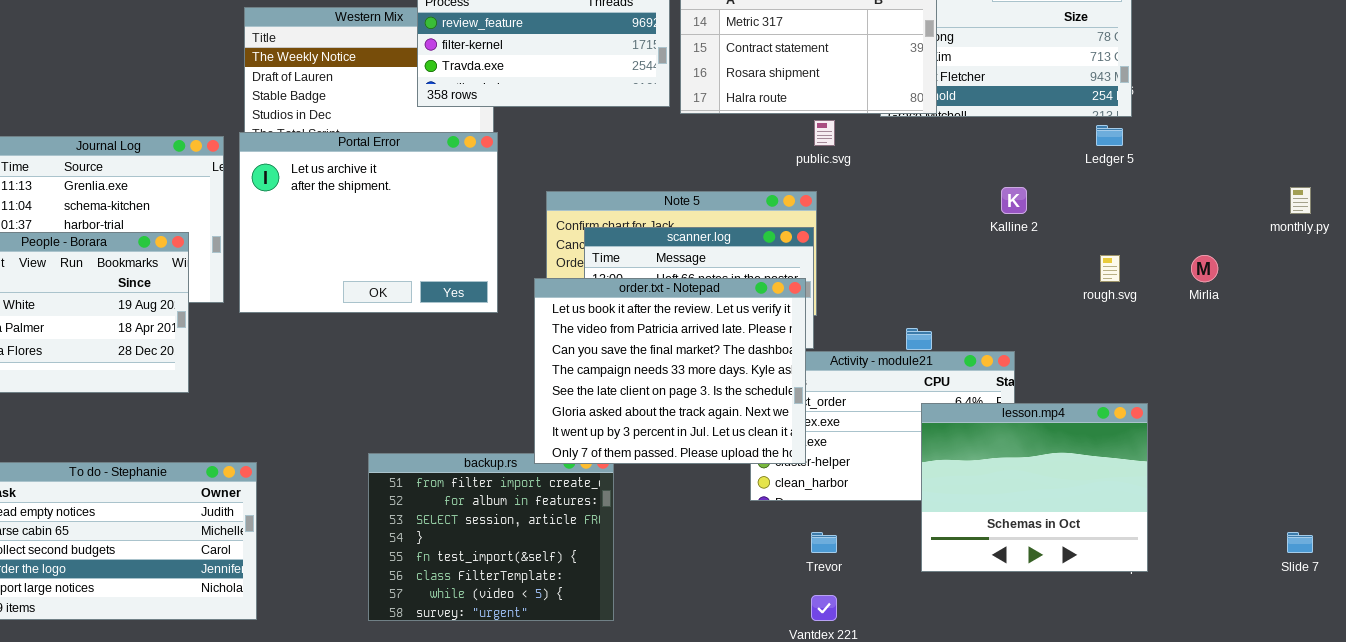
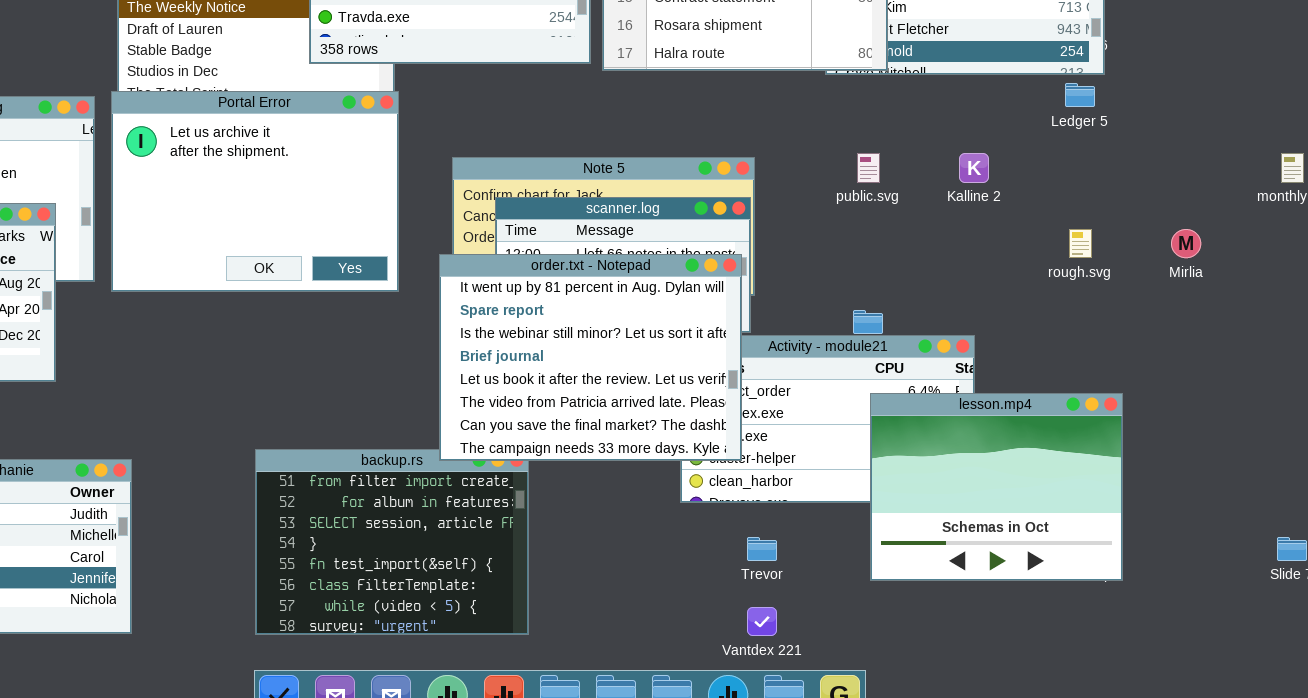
public.svg: [814,120,835,146] -> [857,153,880,183], moved
order.txt - Notepad: [534,278,806,464] -> [439,254,742,461], scrolled up 4 rows

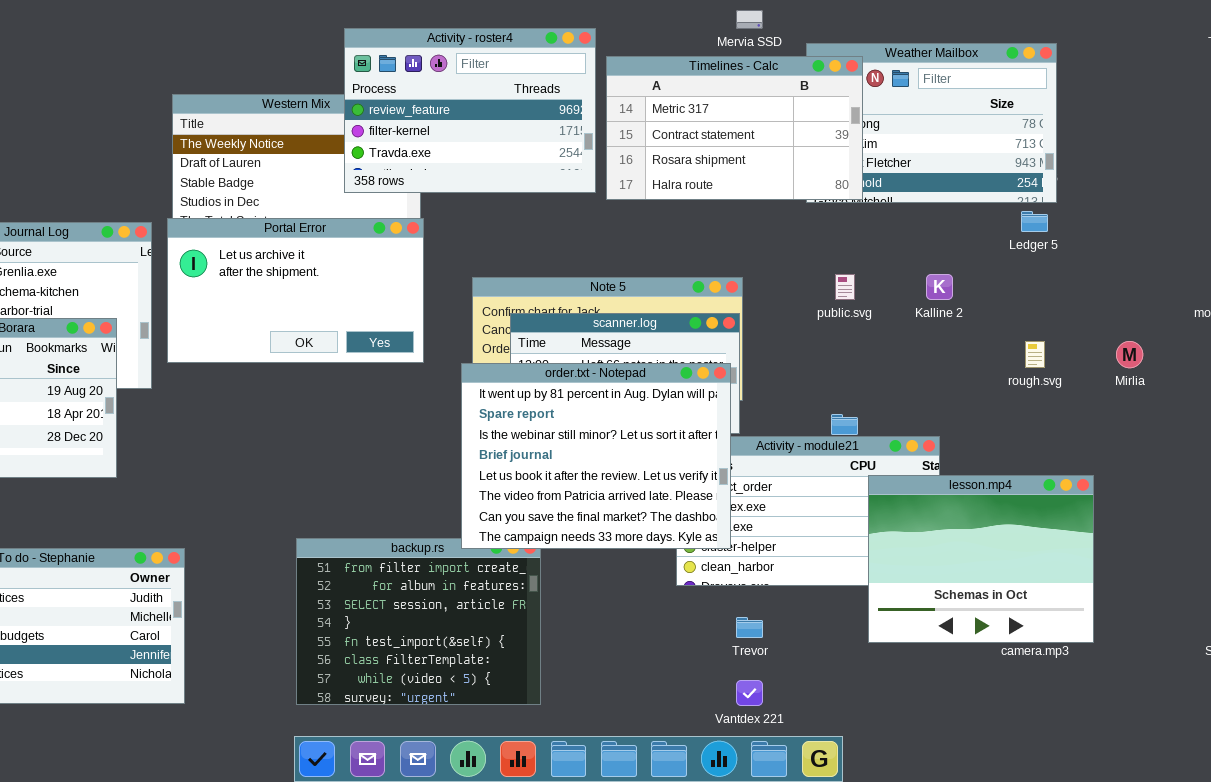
Portal Error: [111,91,399,292] -> [167,218,424,363], resized
lesson.mp4: [870,393,1123,581] -> [868,475,1094,643], moved

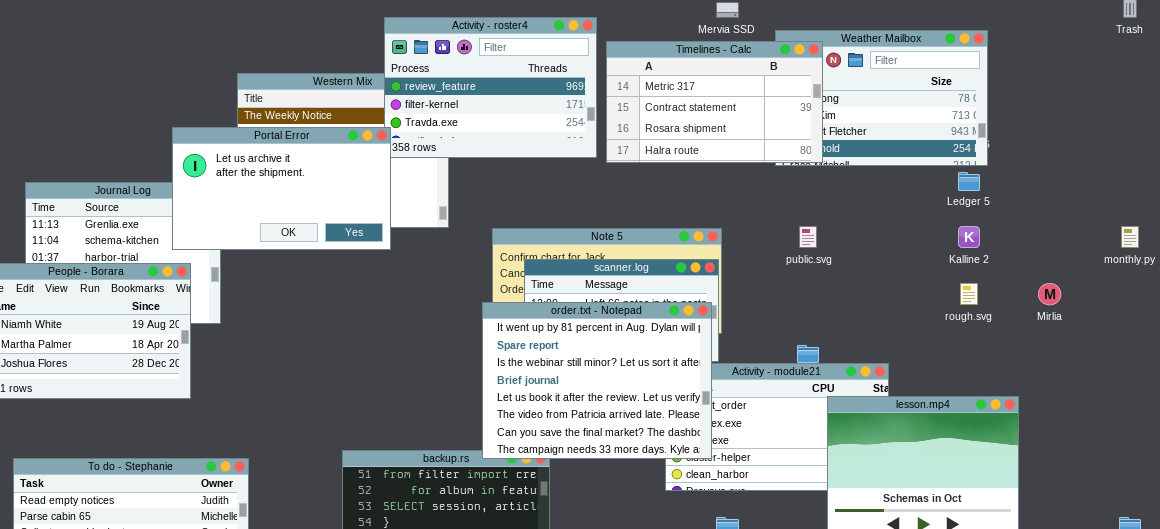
Portal Error: [167,218,424,363] -> [172,127,391,250], moved
Kalline 2: [926,274,953,300] -> [958,226,980,248], moved

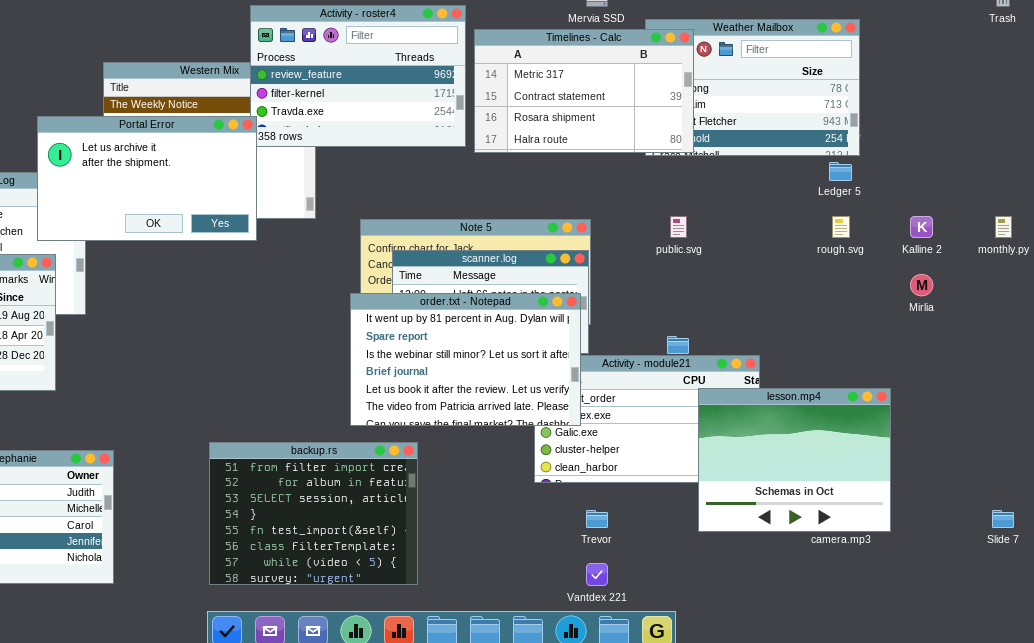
Kalline 2: [958,226,980,248] -> [910,216,933,238], moved
rough.svg: [960,283,978,305] -> [832,216,850,238], moved
order.txt - Notepad: [482,302,712,459] -> [350,293,581,426], resized

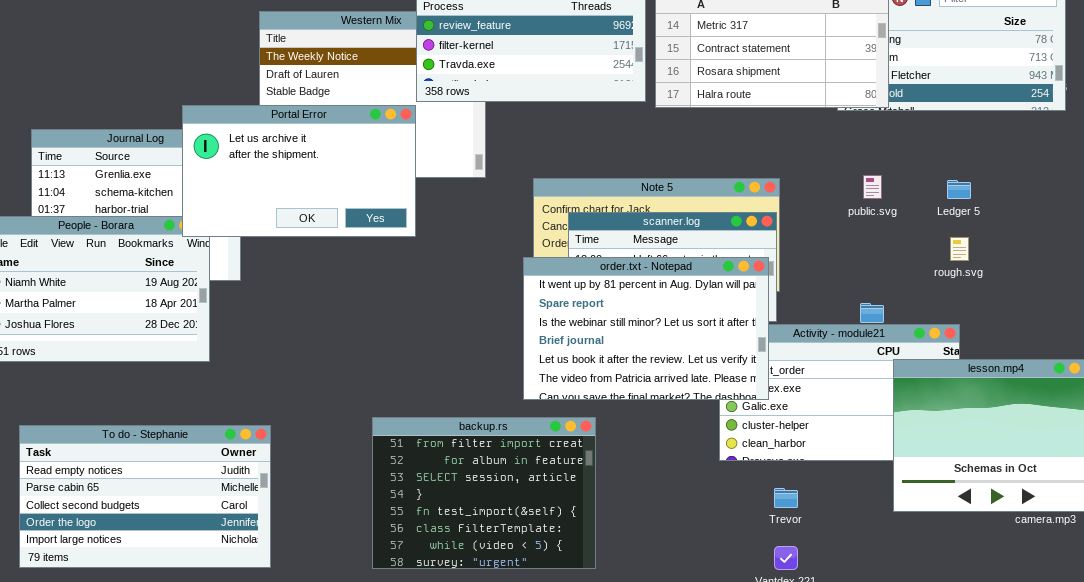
Portal Error: [37,116,257,241] -> [182,105,416,237], moved
Ledger 5: [829,162,852,181] -> [947,180,971,199], moved
rough.svg: [832,216,850,238] -> [950,237,969,261], moved

